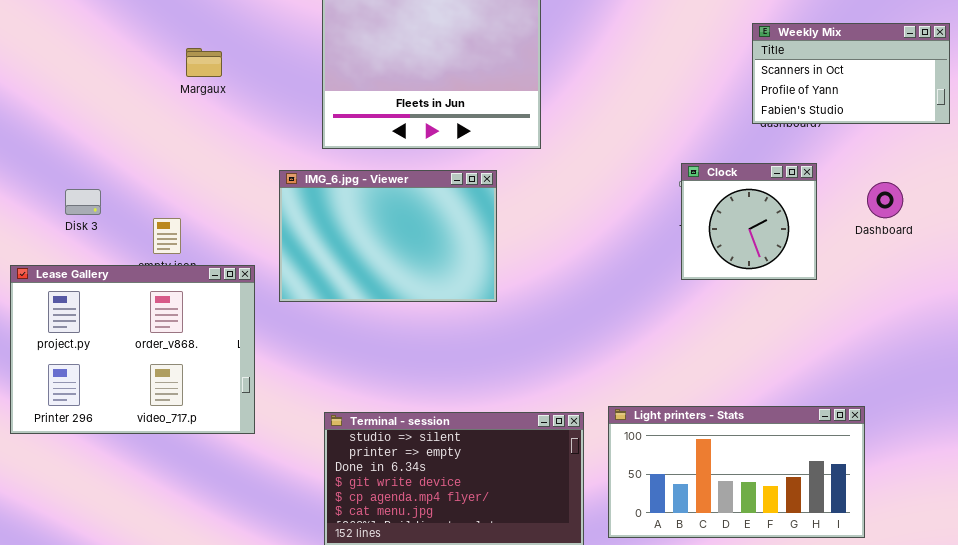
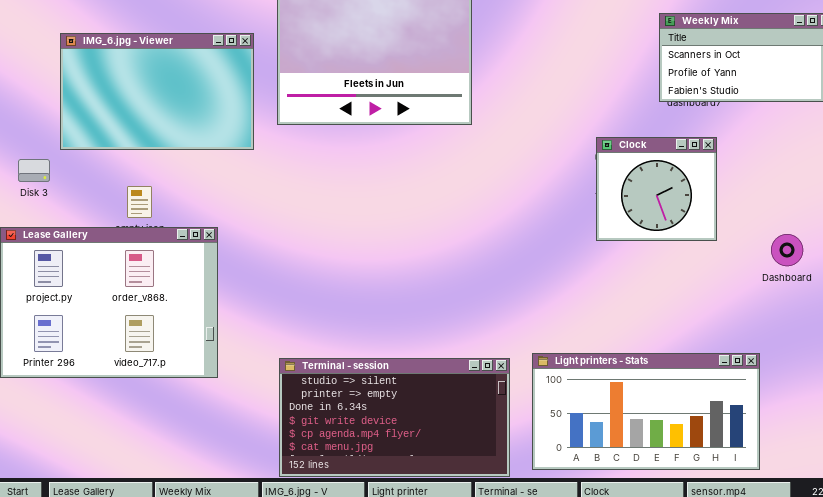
IMG_6.jpg - Viewer: [279,170,497,302] -> [60,33,254,150], moved
Dashboard: [867,182,903,218] -> [771,234,803,266], moved
Disk 3: [65,189,101,215] -> [18,159,50,182], moved

